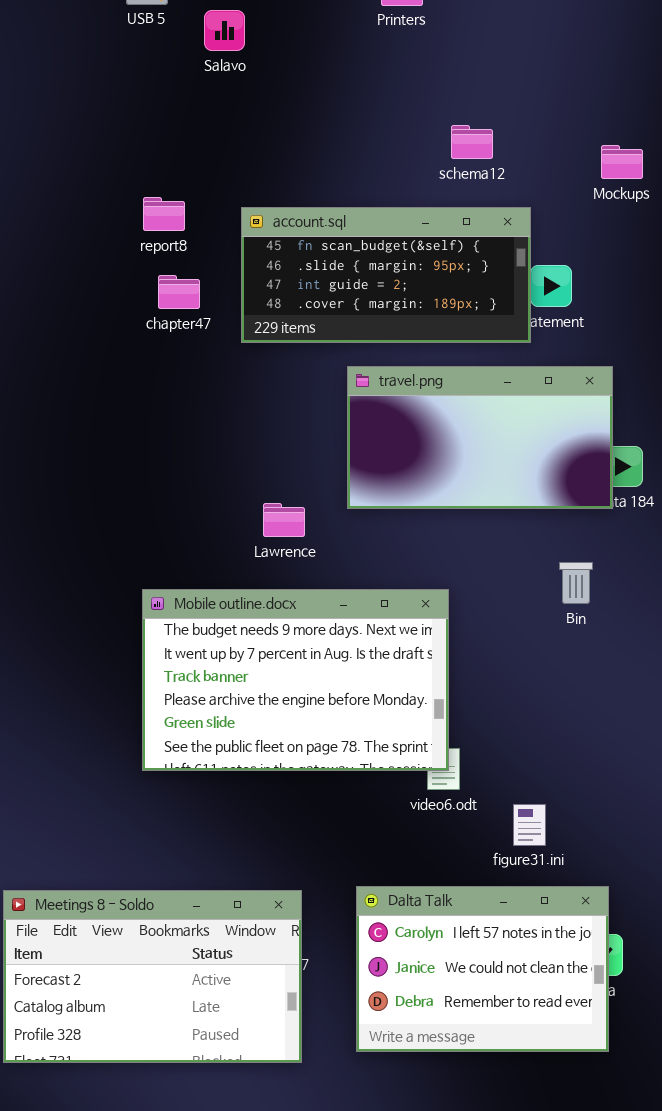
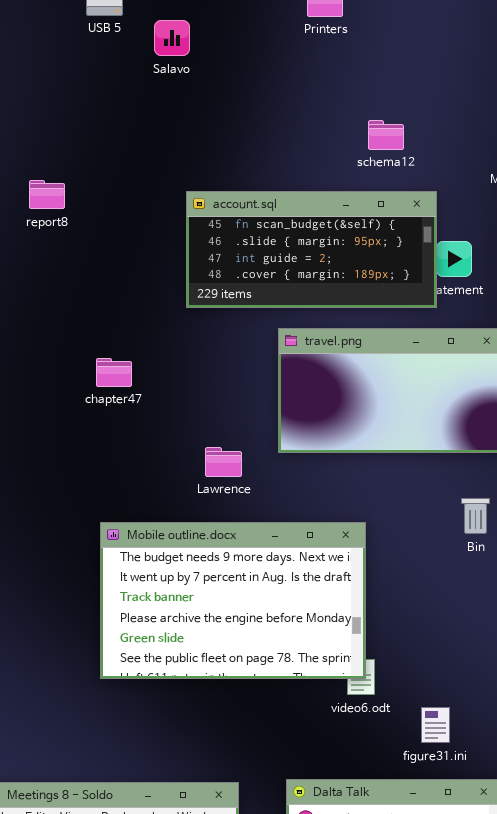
report8: [143,197,185,231] -> [29,180,65,209], moved
chapter47: [158,275,200,309] -> [96,358,132,387], moved

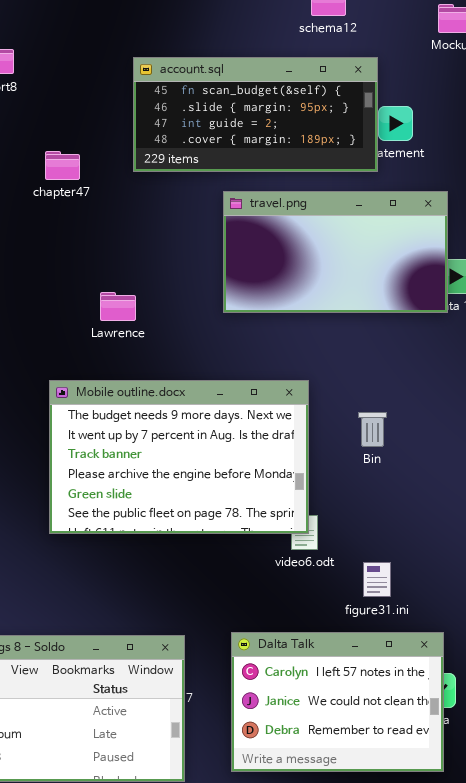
chapter47: [96,358,132,387] -> [45,151,80,180], moved
Lawrence: [205,447,242,477] -> [100,292,136,321], moved
Bin: [461,498,490,534] -> [358,412,387,447], moved

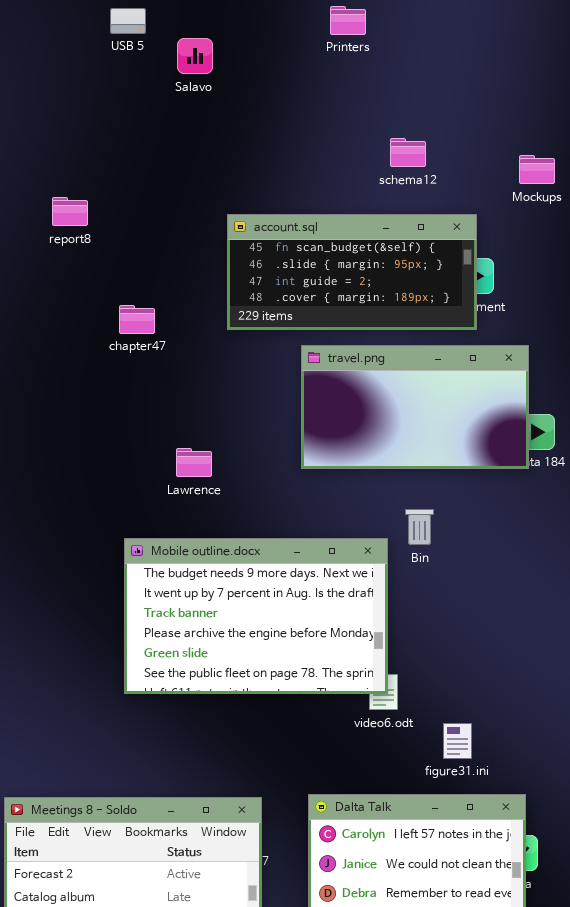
account.sql: [133,57,378,172] -> [227,214,477,330], moved
Bin: [358,412,387,447] -> [405,509,434,545], moved

